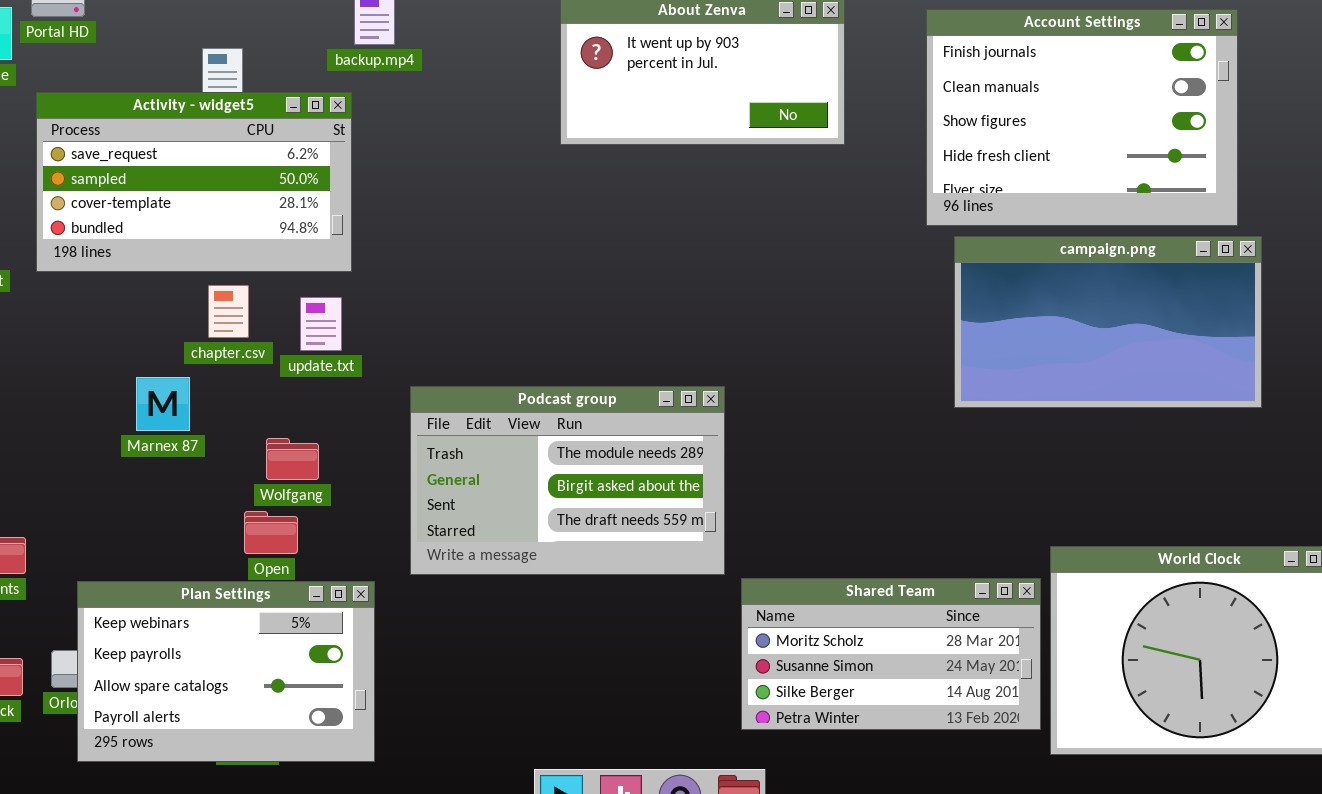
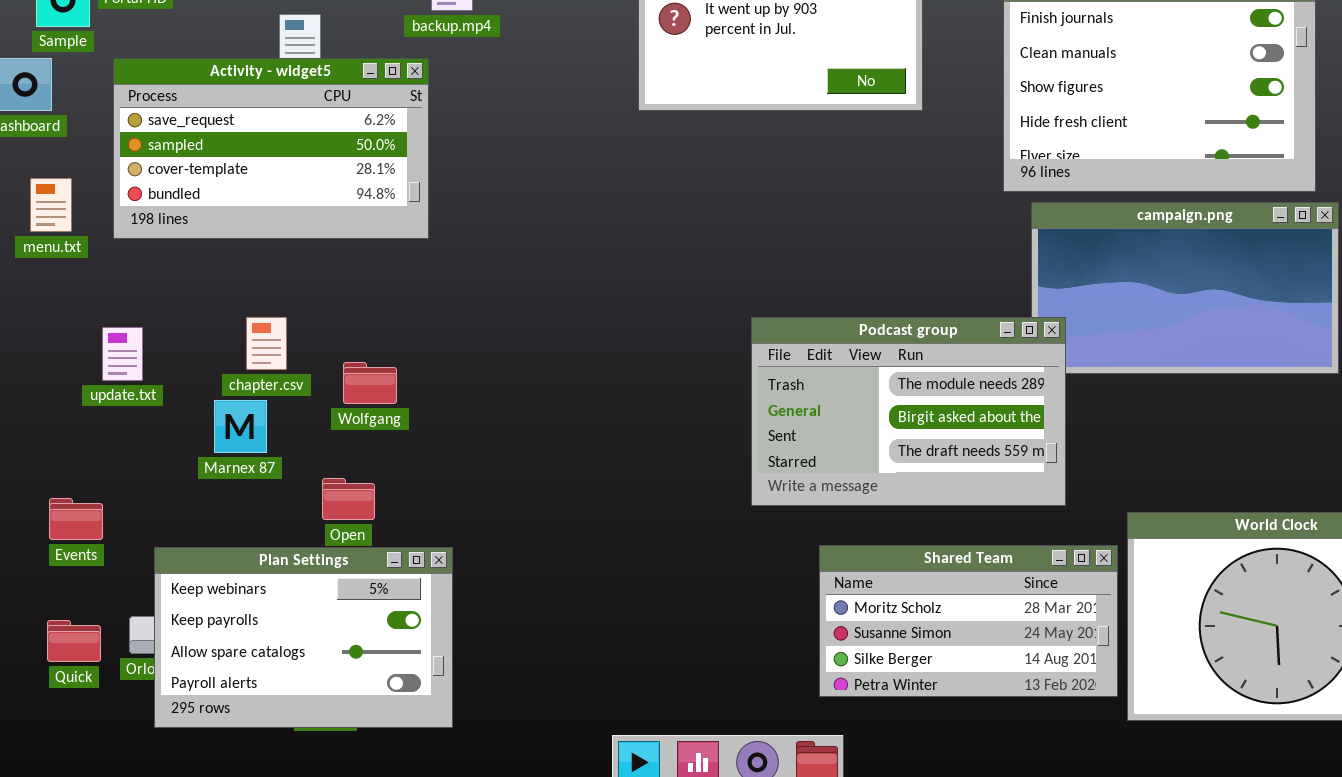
chapter.csv: [208,285,249,338] -> [246,317,287,370], moved
update.txt: [300,297,342,351] -> [102,327,143,381], moved
Marnex 87: [136,377,190,431] -> [214,400,267,453], moved
Podcast group: [410,386,725,575] -> [751,317,1066,506], moved
Wolfgang: [266,438,319,480] -> [343,362,397,404], moved

